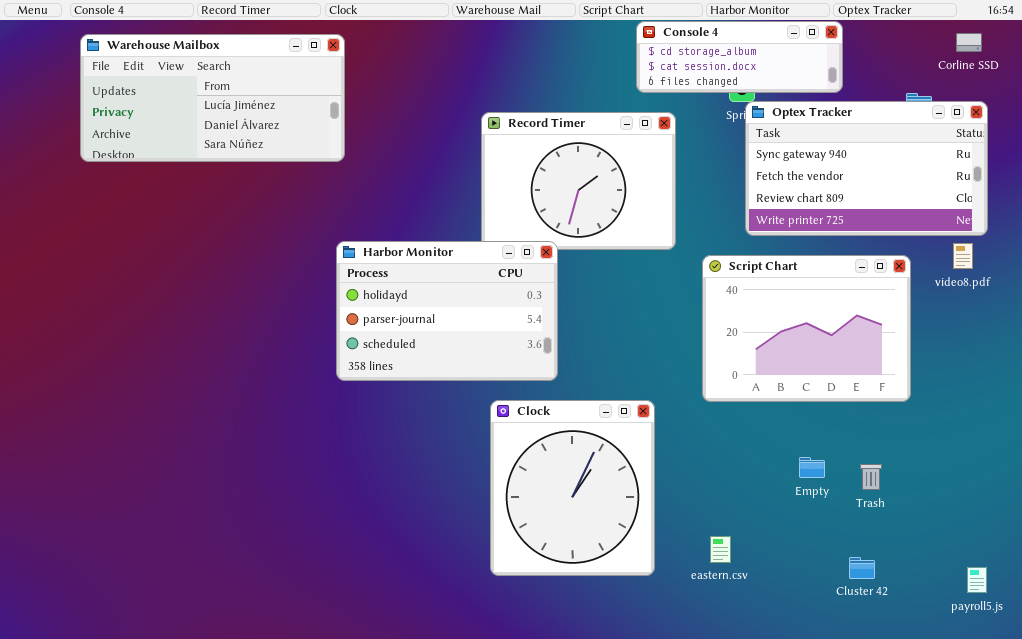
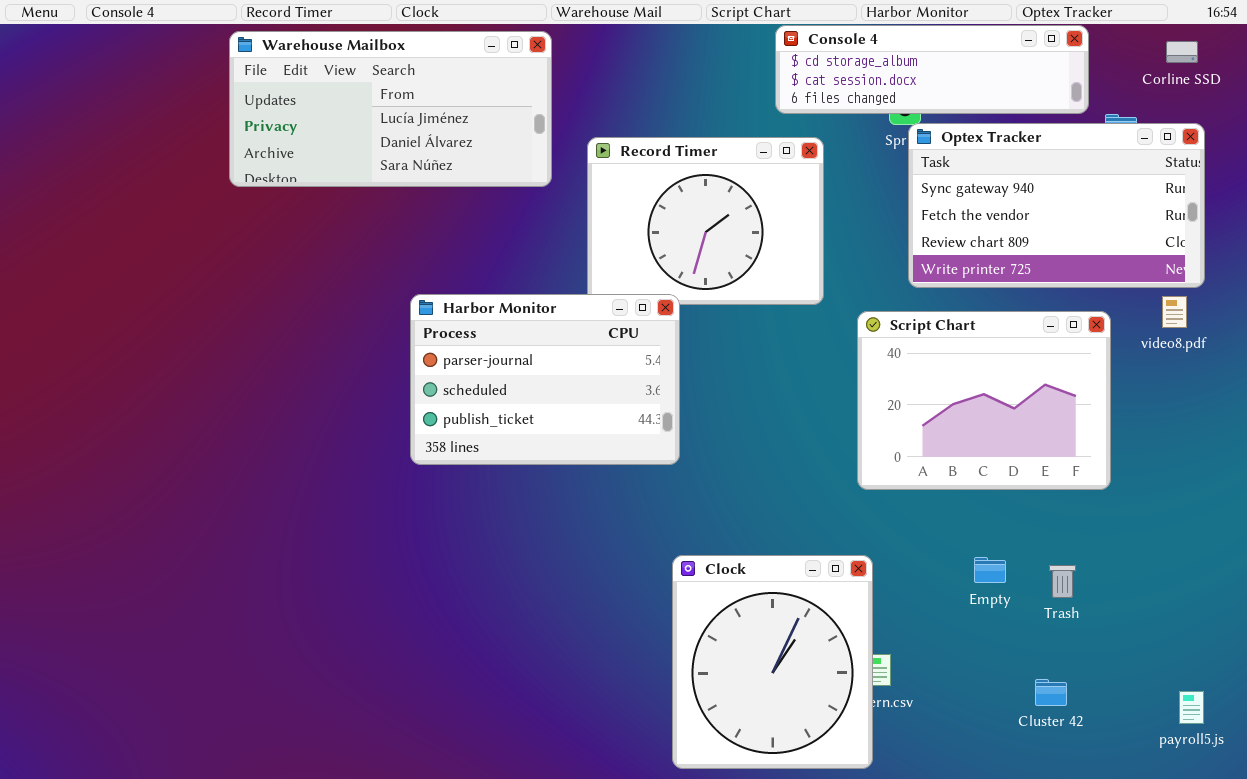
Console 4: [636,21,843,93] -> [775,25,1089,114], resized
Warehouse Mailbox: [80,34,345,162] -> [229,31,552,187], moved
Harbor Monitor: [336,241,558,381] -> [410,294,680,465], scrolled down 1 row
Clock: [490,400,655,576] -> [672,555,873,769], moved

